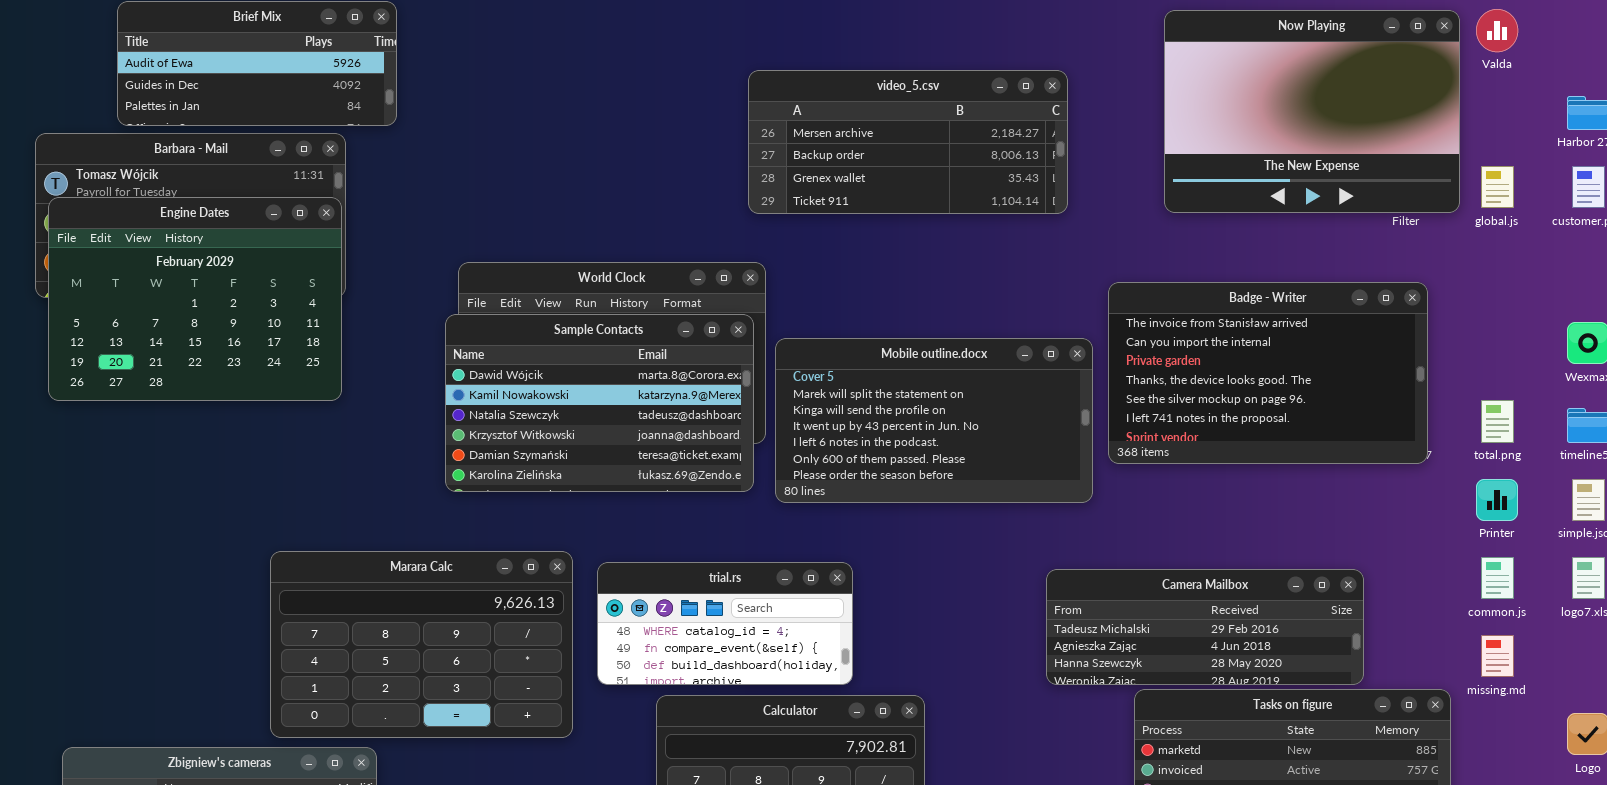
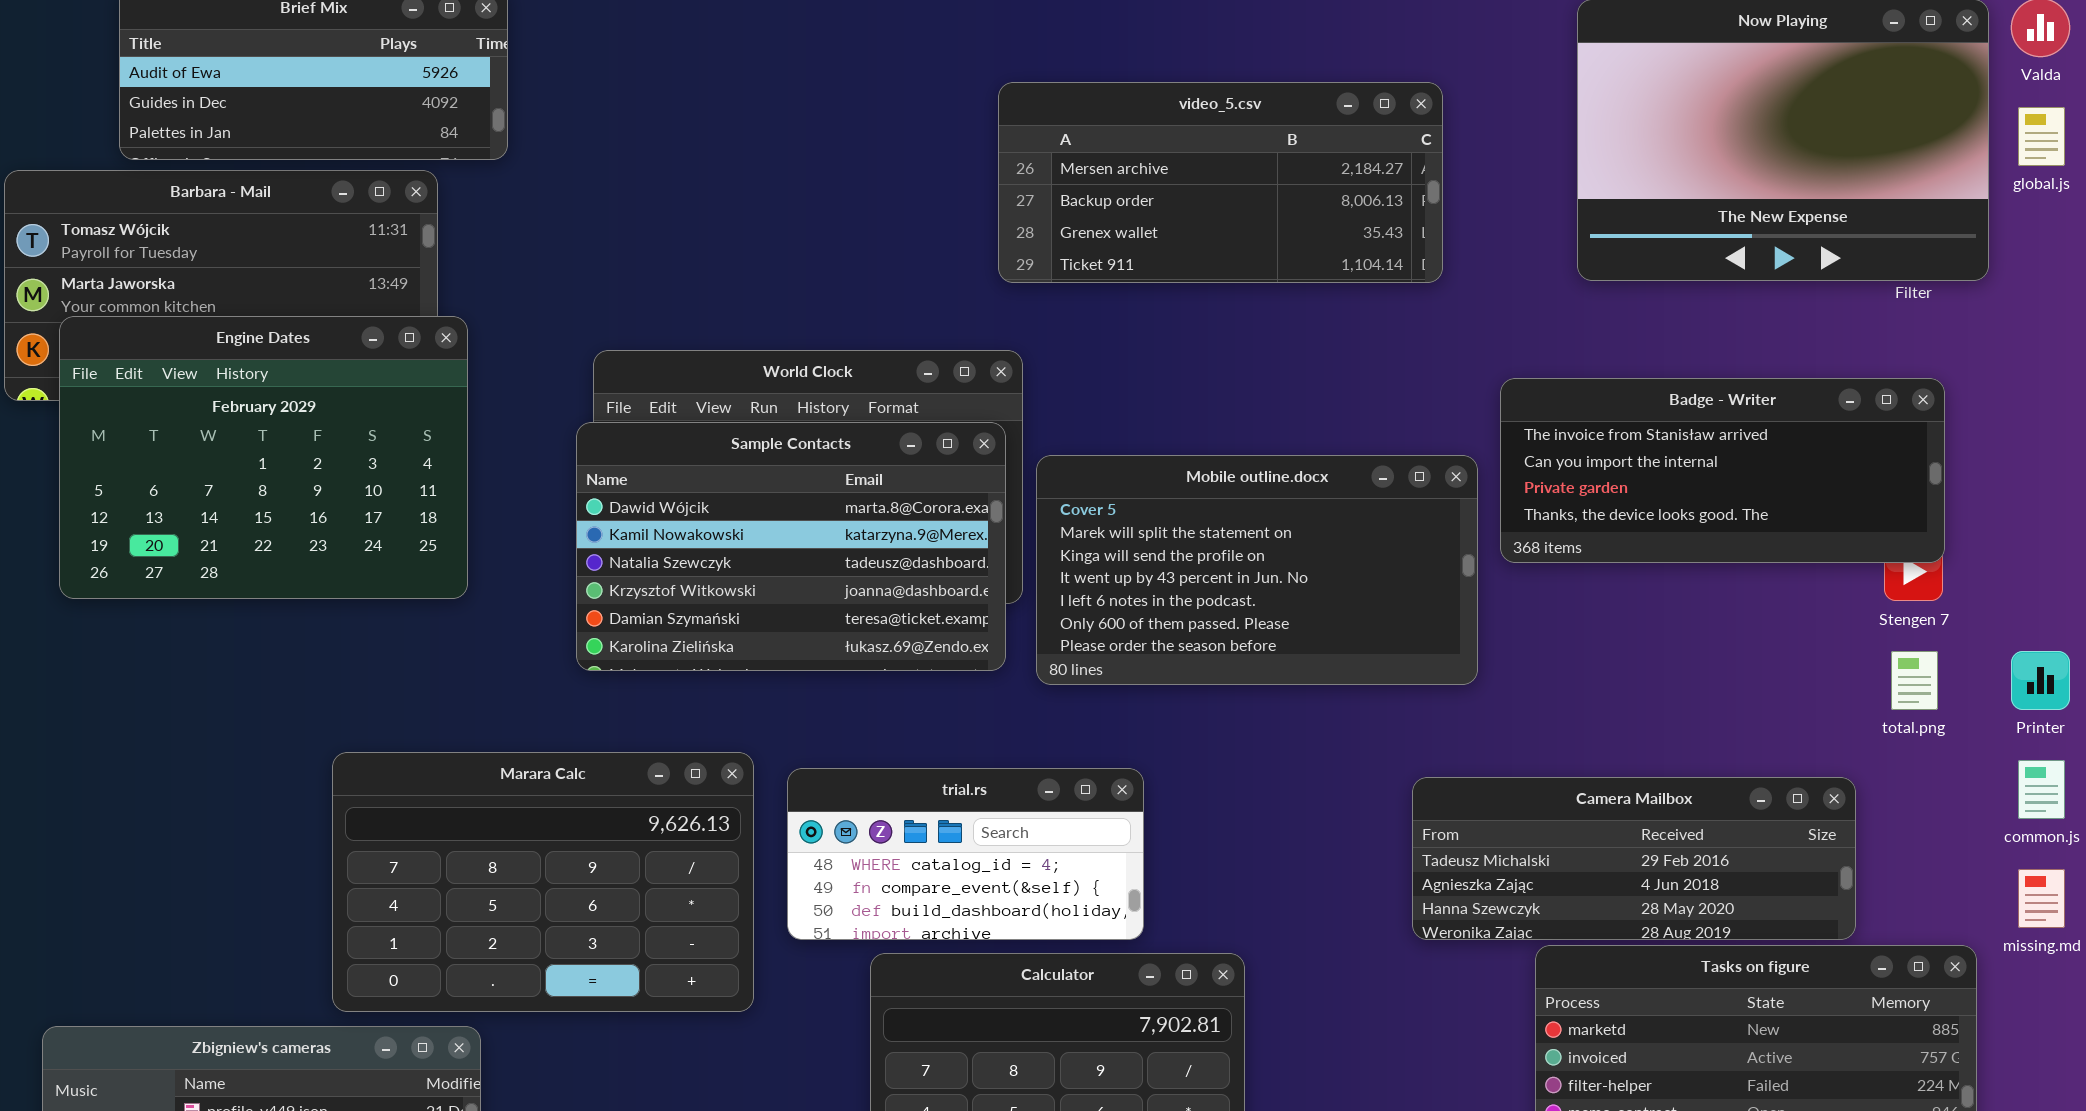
global.js: [1481,166,1514,208] -> [2018,107,2065,166], moved
Engine Dates: [48,197,342,401] -> [59,316,468,599], moved
Badge - Writer: [1108,282,1428,464] -> [1500,378,1945,563], resized
total.png: [1481,400,1514,443] -> [1891,651,1938,710], moved

